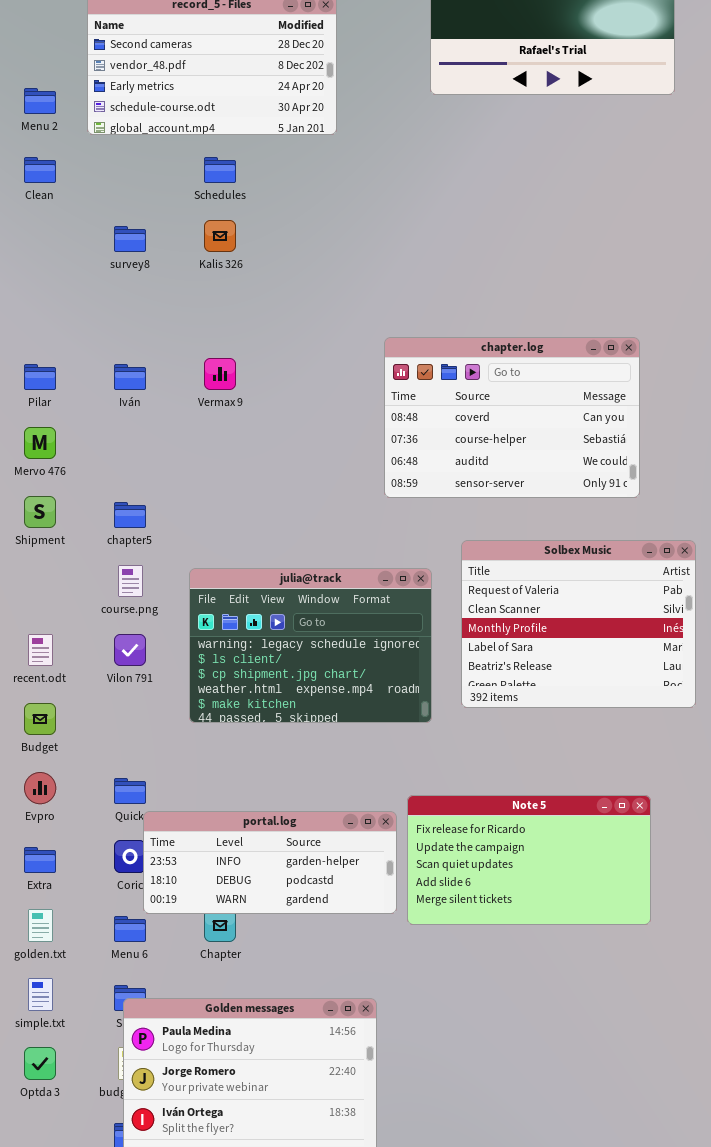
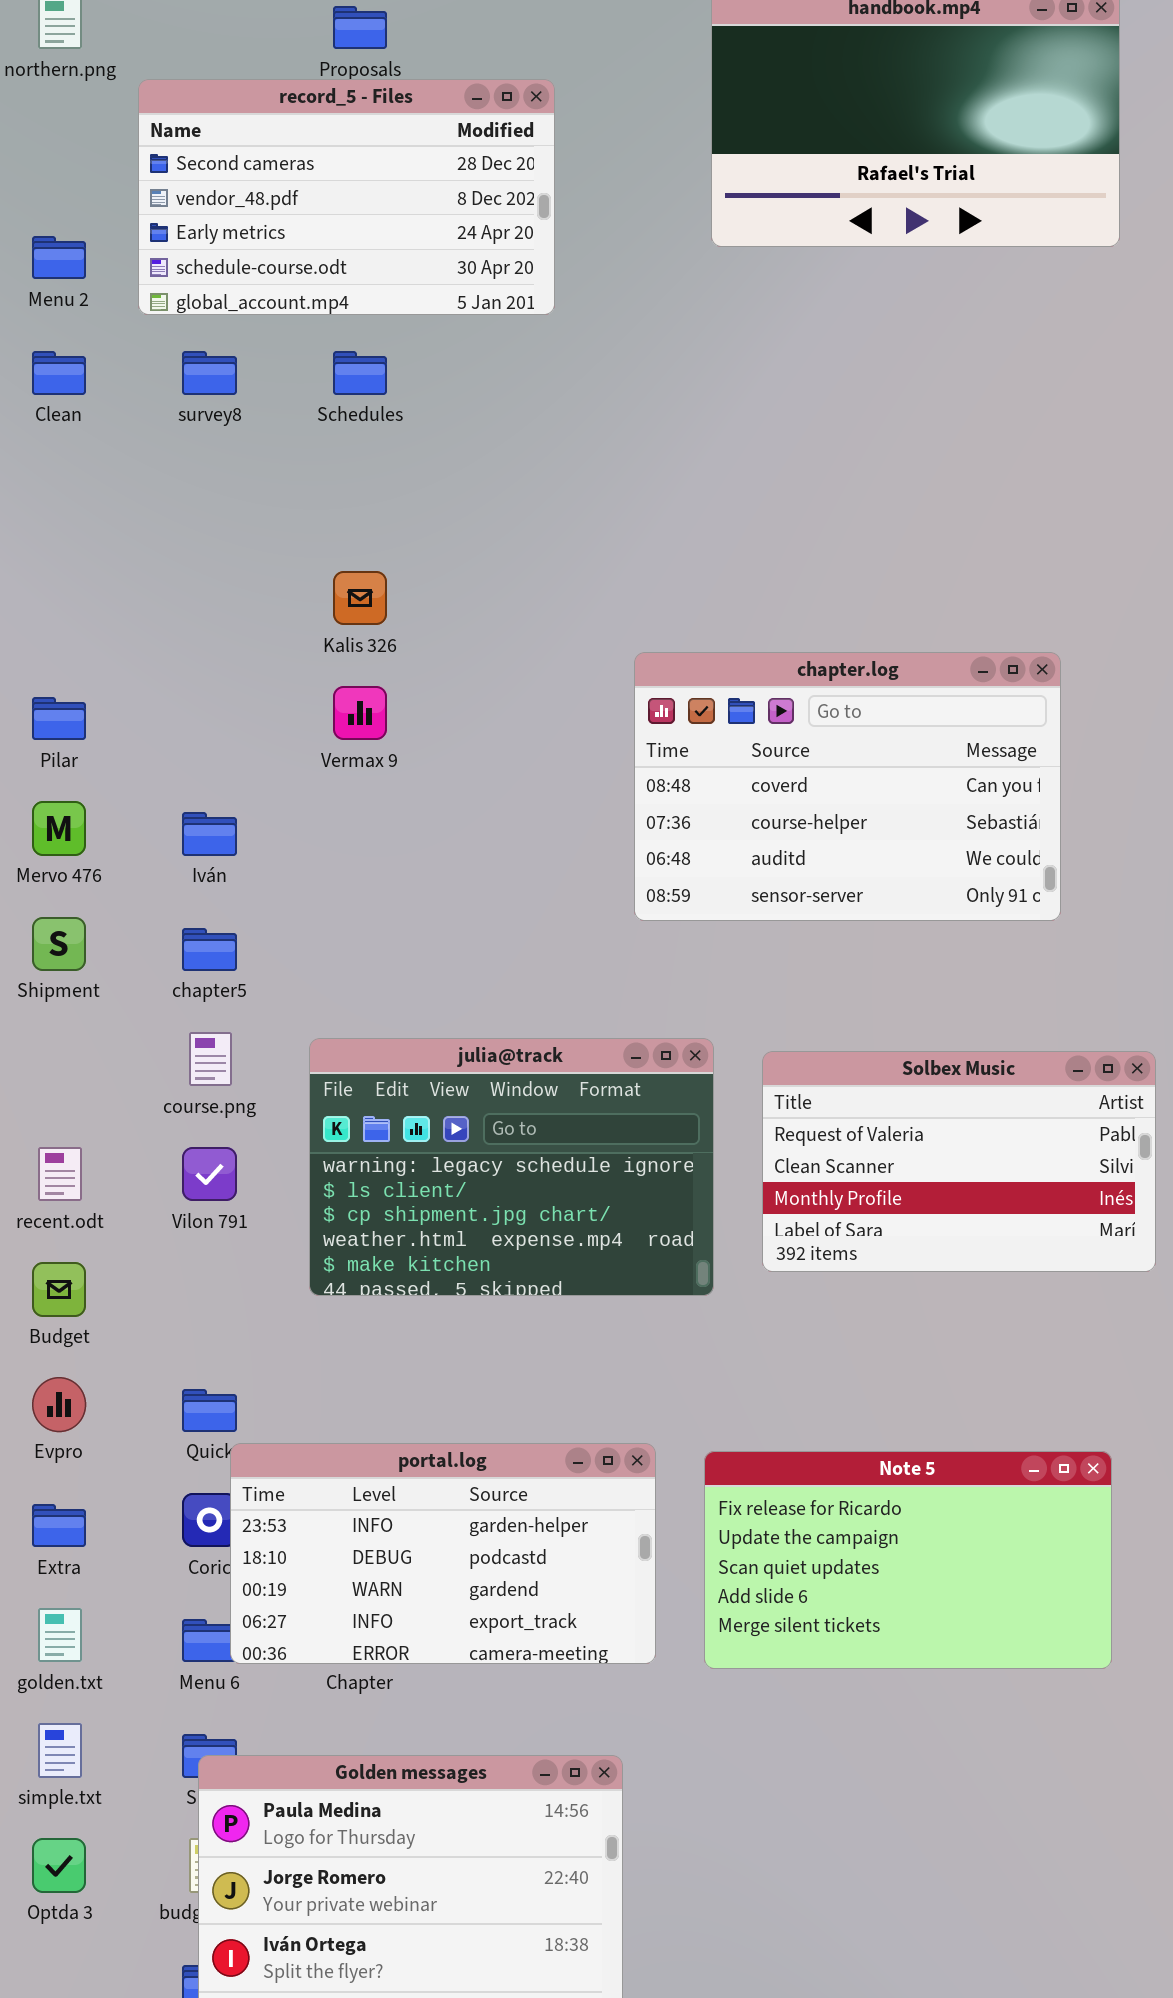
Kalis 326: [204,220,236,252] -> [333,571,387,625], moved
survey8: [114,226,146,252] -> [182,351,237,395], moved
Iván: [114,364,146,390] -> [182,812,237,856], moved
Solbex Music: [461,540,696,708] -> [762,1051,1156,1272], resized
Note 5: [407,795,651,925] -> [704,1451,1112,1669], moved
portal.log: [143,811,397,914] -> [230,1443,656,1664], resized

